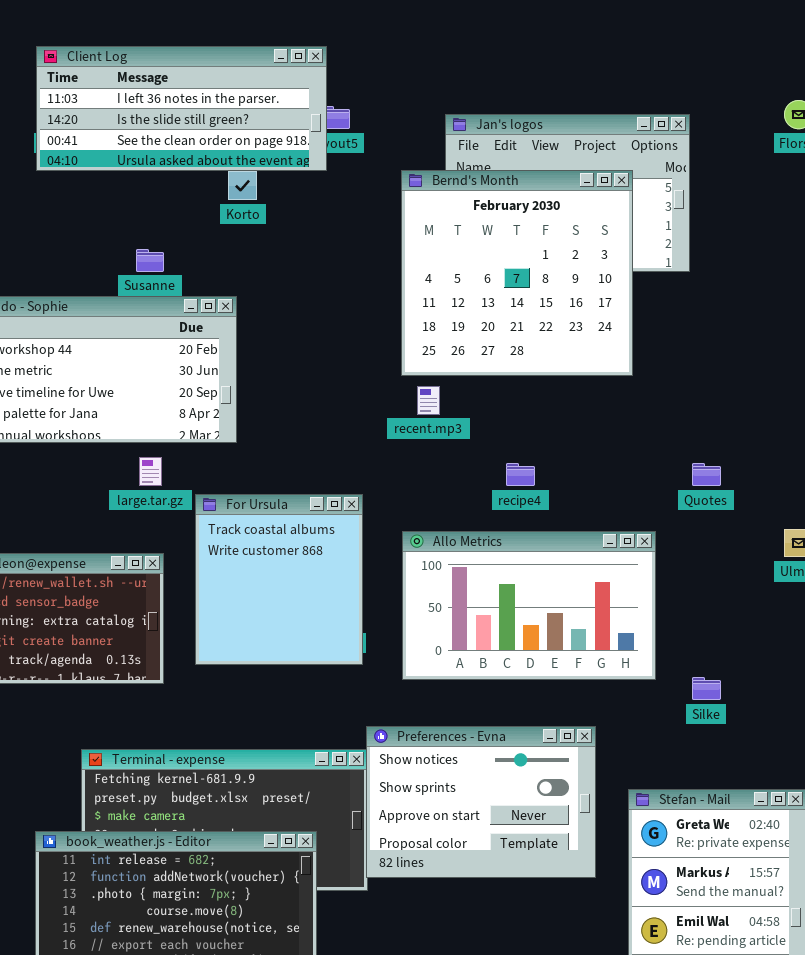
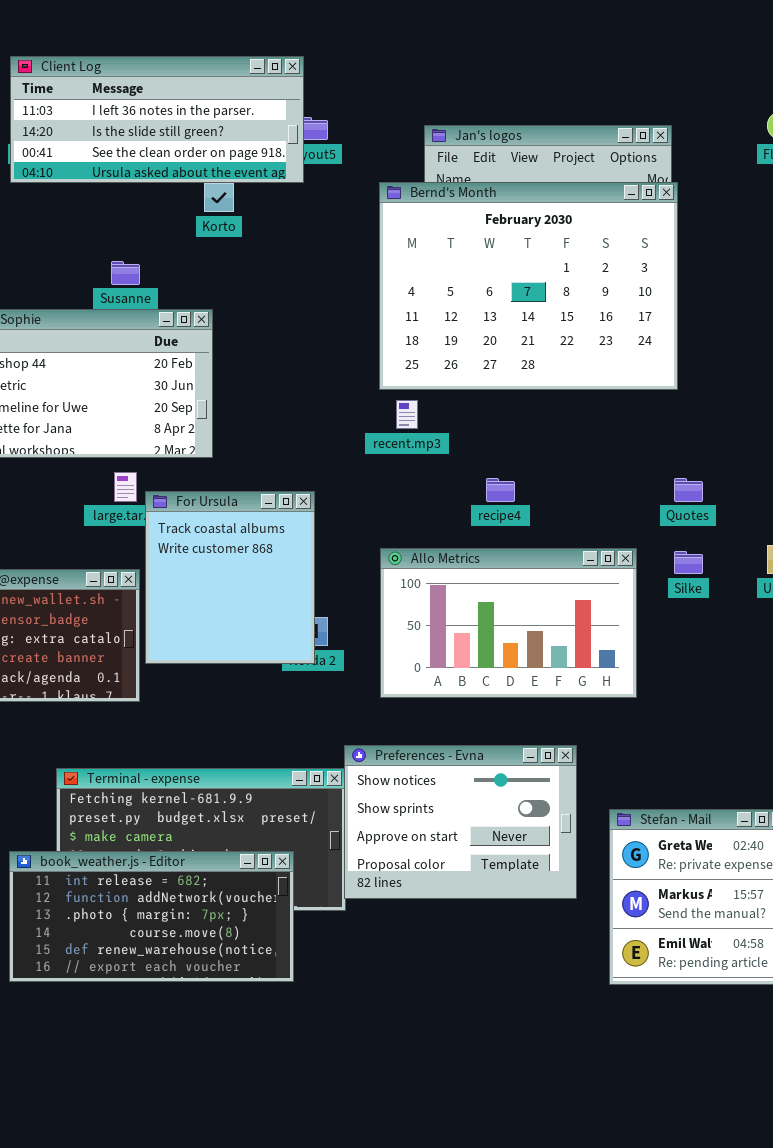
Bernd's Month: [401,170,633,376] -> [379,182,678,390], resized
For Ursula: [195,494,363,665] -> [145,491,315,664], moved
Silke: [692,677,721,700] -> [674,551,703,574], moved

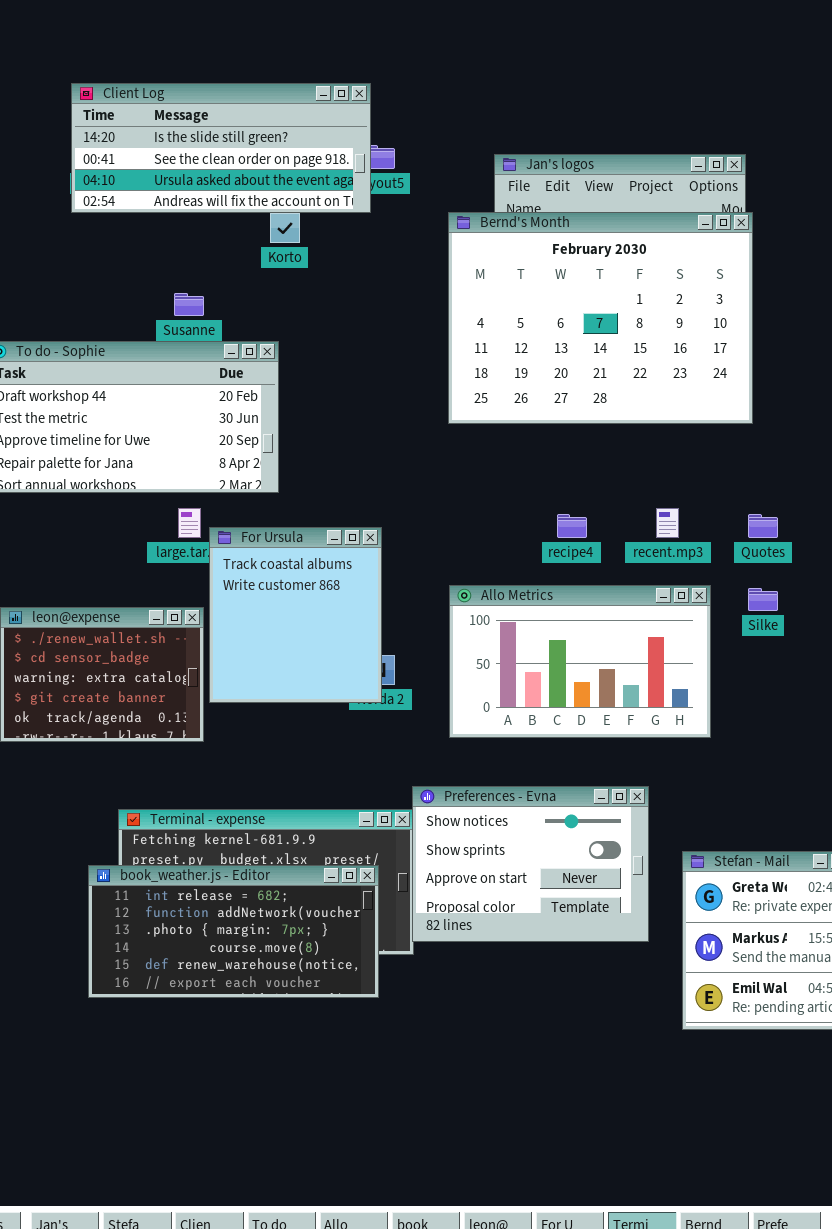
Client Log: [10,56,304,183] -> [71,83,371,213], scrolled down 1 row
recent.mp3: [396,400,418,429] -> [656,508,679,538], moved
book_weather.js - Editor: [9,851,294,982] -> [88,865,379,998], moved

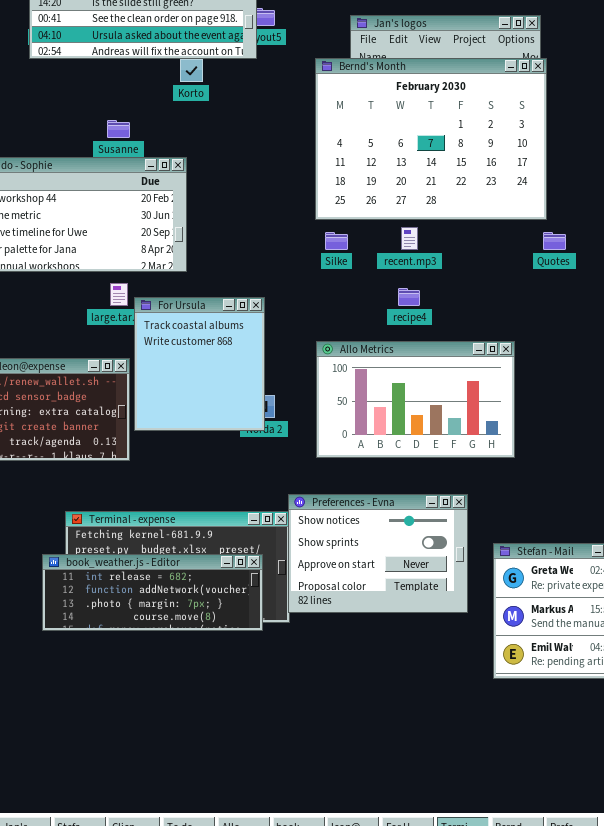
recent.mp3: [656,508,679,538] -> [401,227,418,250], moved
Quotes: [748,514,778,538] -> [543,232,566,250], moved
Silke: [748,588,778,611] -> [325,232,348,250], moved
book_weather.js - Editor: [88,865,379,998] -> [42,554,263,631], resized

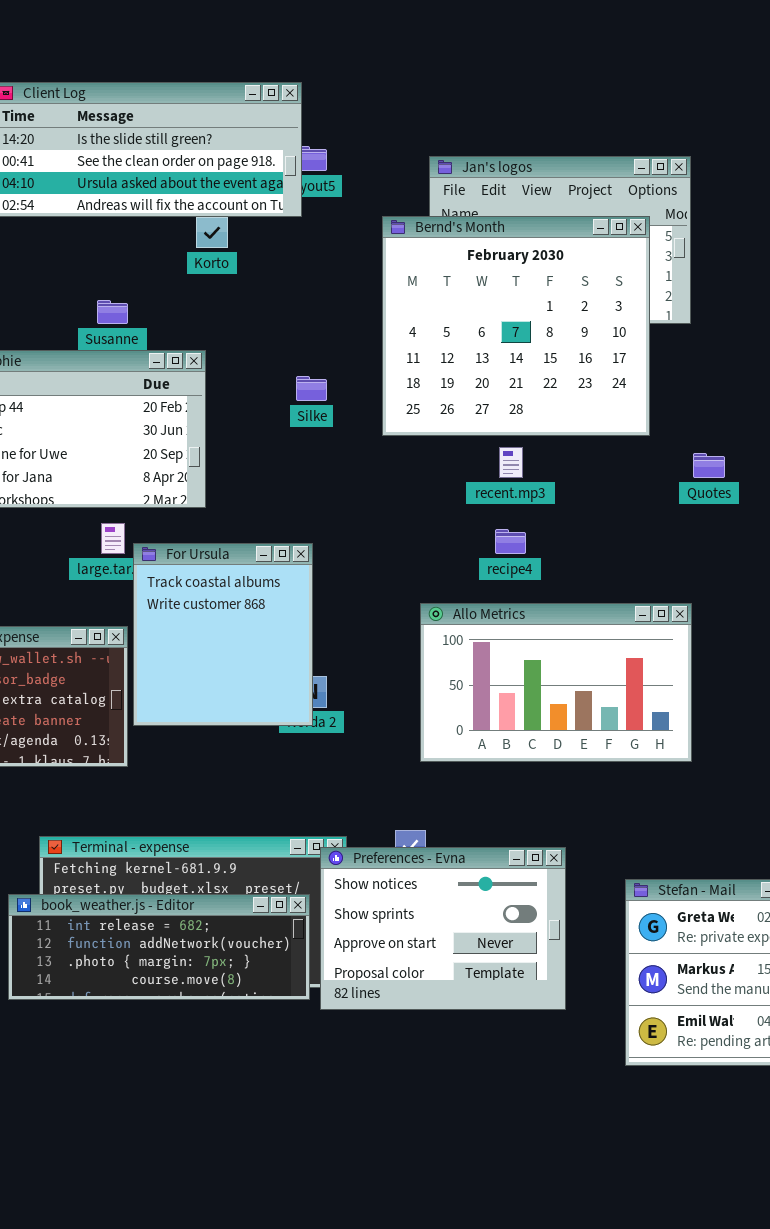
Bernd's Month: [315,58,547,220] -> [382,216,650,436], resized
Silke: [325,232,348,250] -> [296,376,327,401], moved
Allo Metrics: [316,341,515,458] -> [420,603,692,762], moved
Preferences - Evna: [288,494,468,613] -> [320,847,566,1010], moved

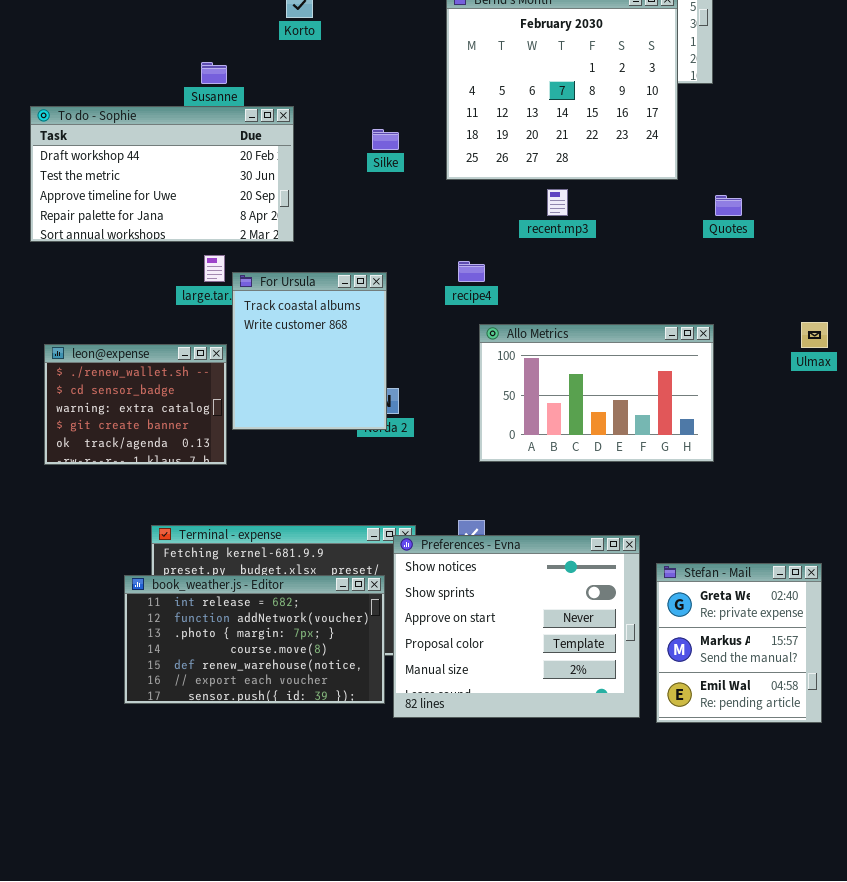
recipe4: [495,529,526,554] -> [458,261,485,282], moved
Preferences - Evna: [320,847,566,1010] -> [393,535,640,718], resized
book_weather.js - Editor: [8,894,310,1000] -> [124,575,385,704], resized

